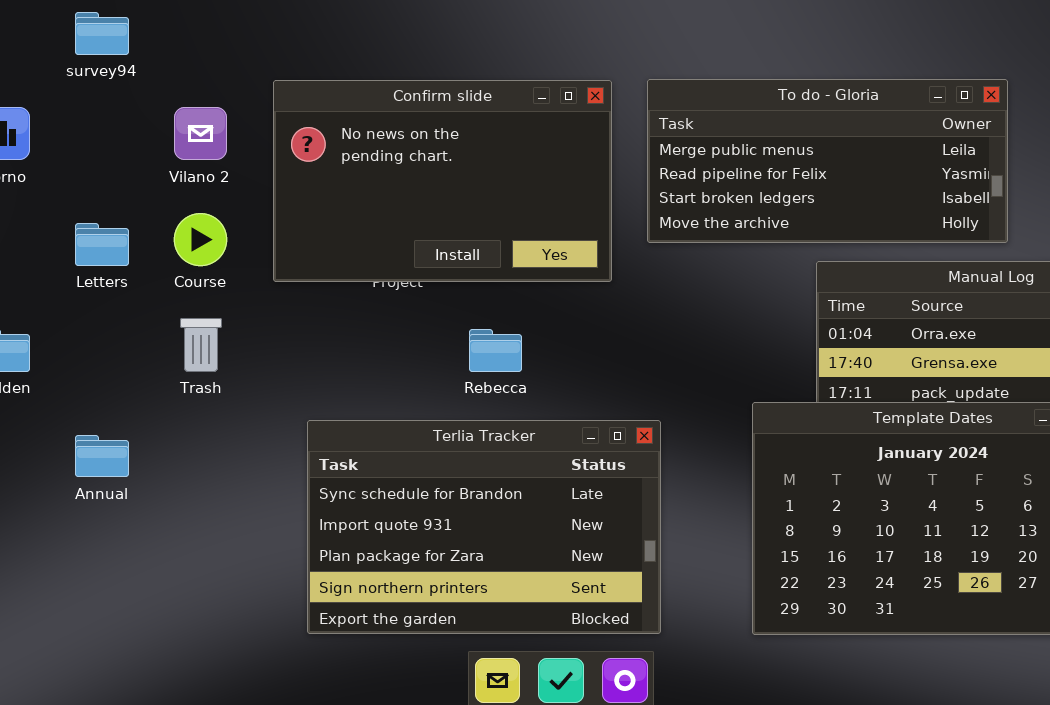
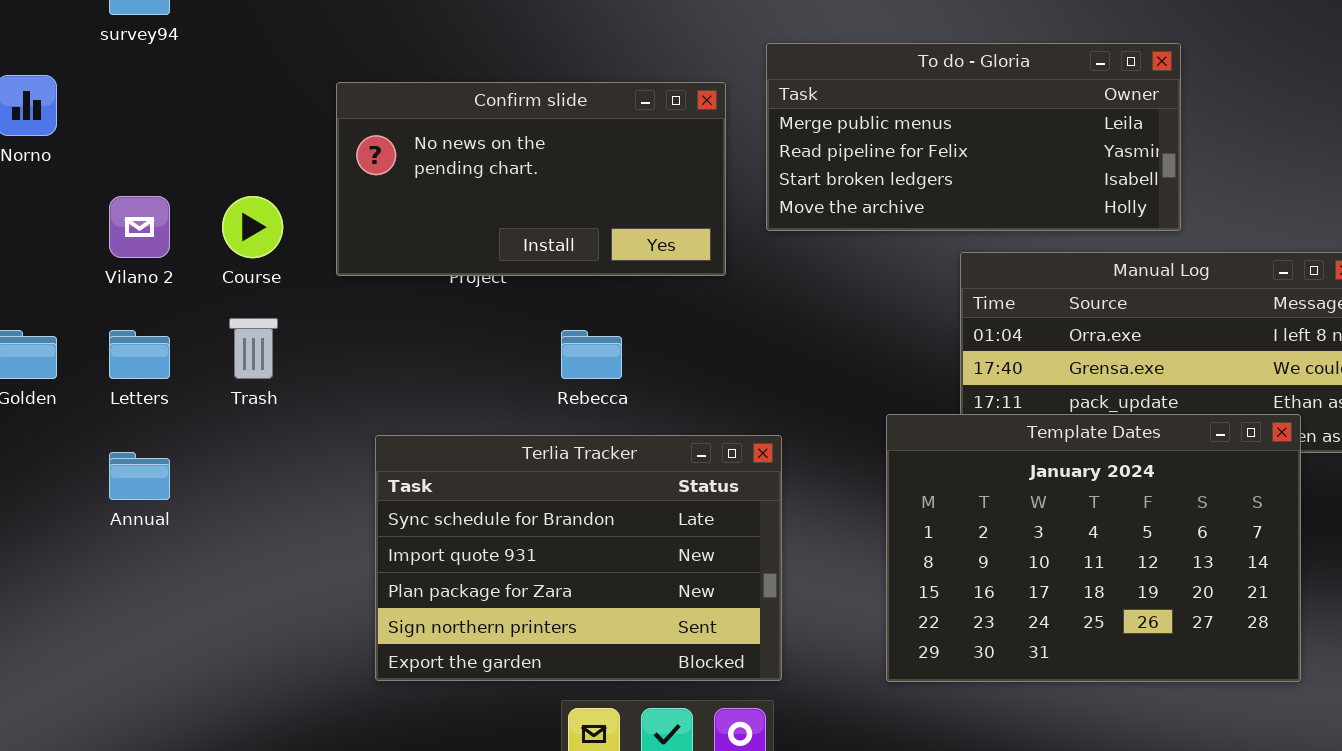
Confirm slide: [273,80,612,282] -> [336,82,726,276], resized
Vilano 2: [174,107,227,160] -> [109,196,170,258], moved
Letters: [75,223,129,266] -> [109,330,170,379], moved

